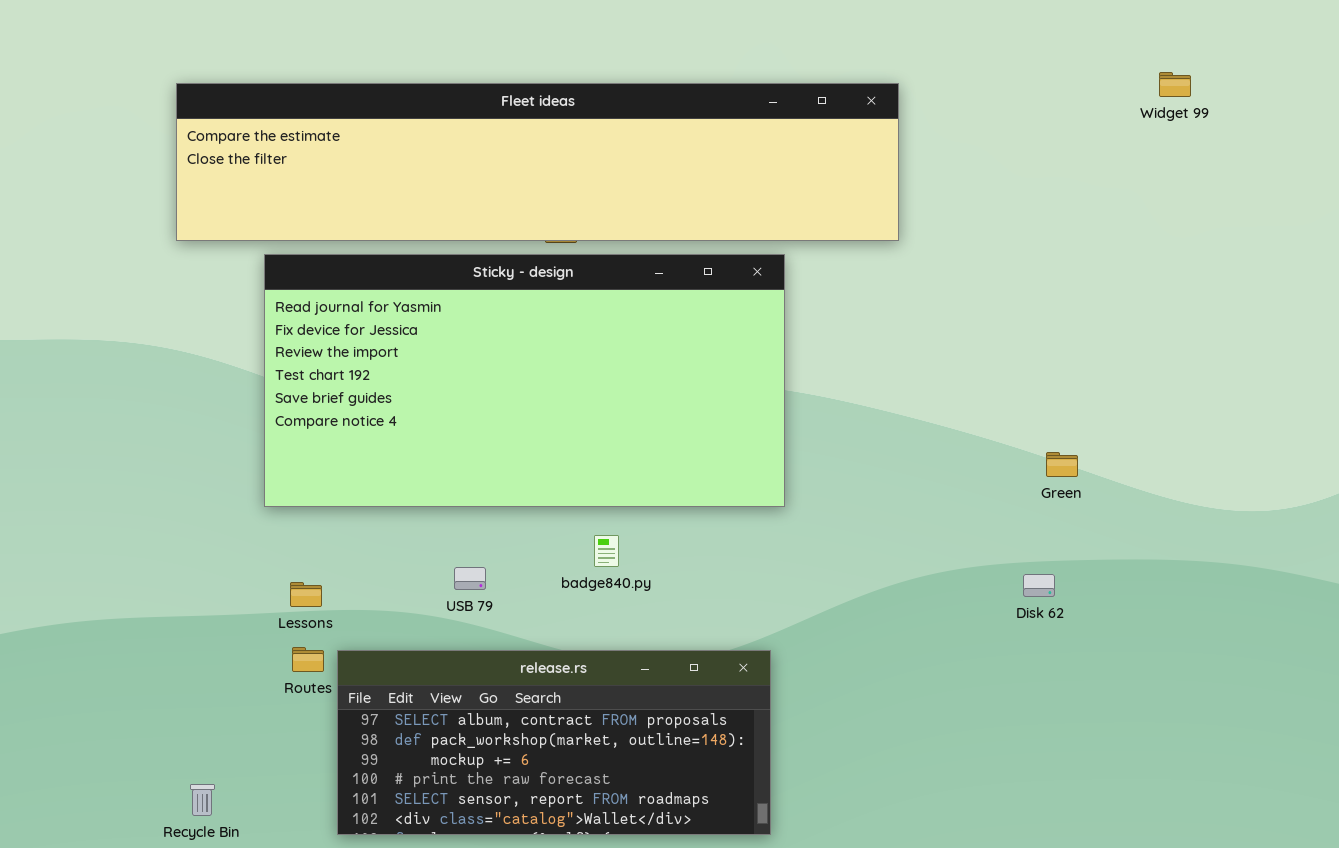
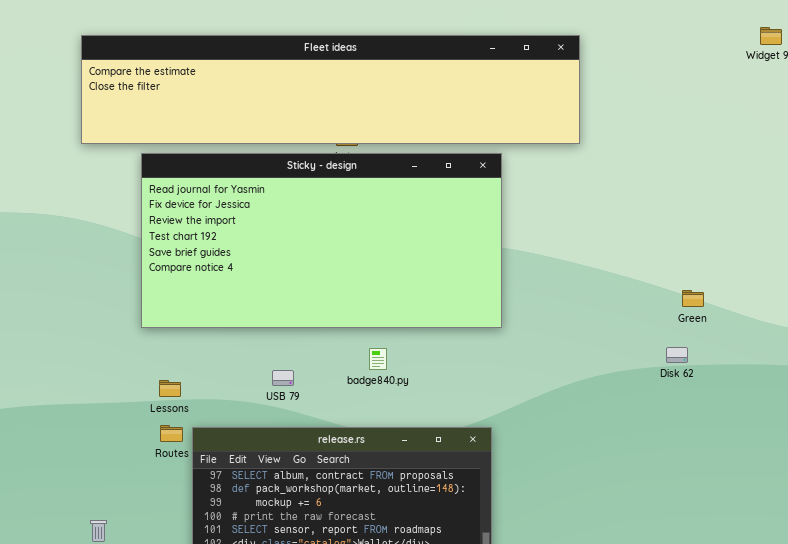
Disk 62: [1023,574,1055,597] -> [666,347,688,363], moved

